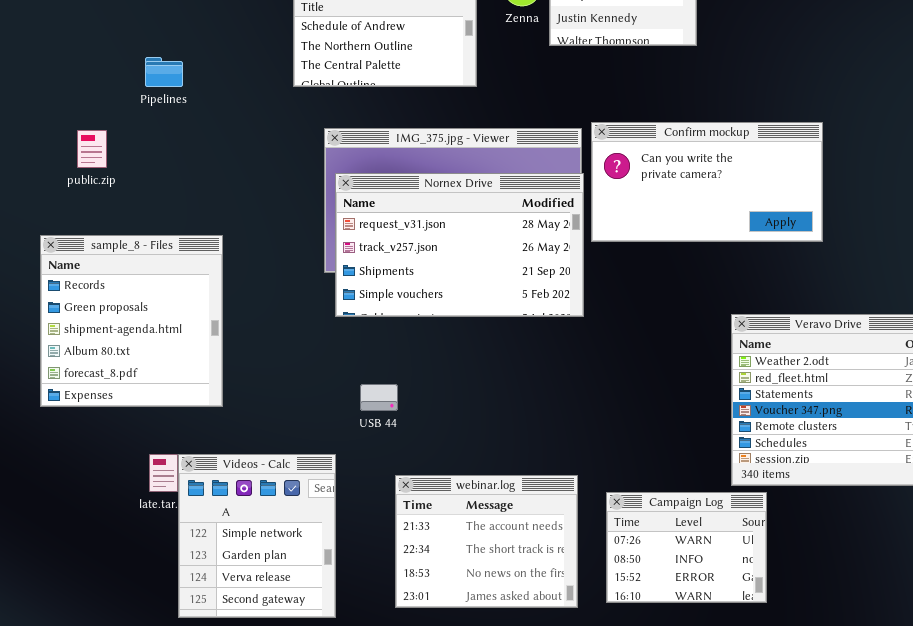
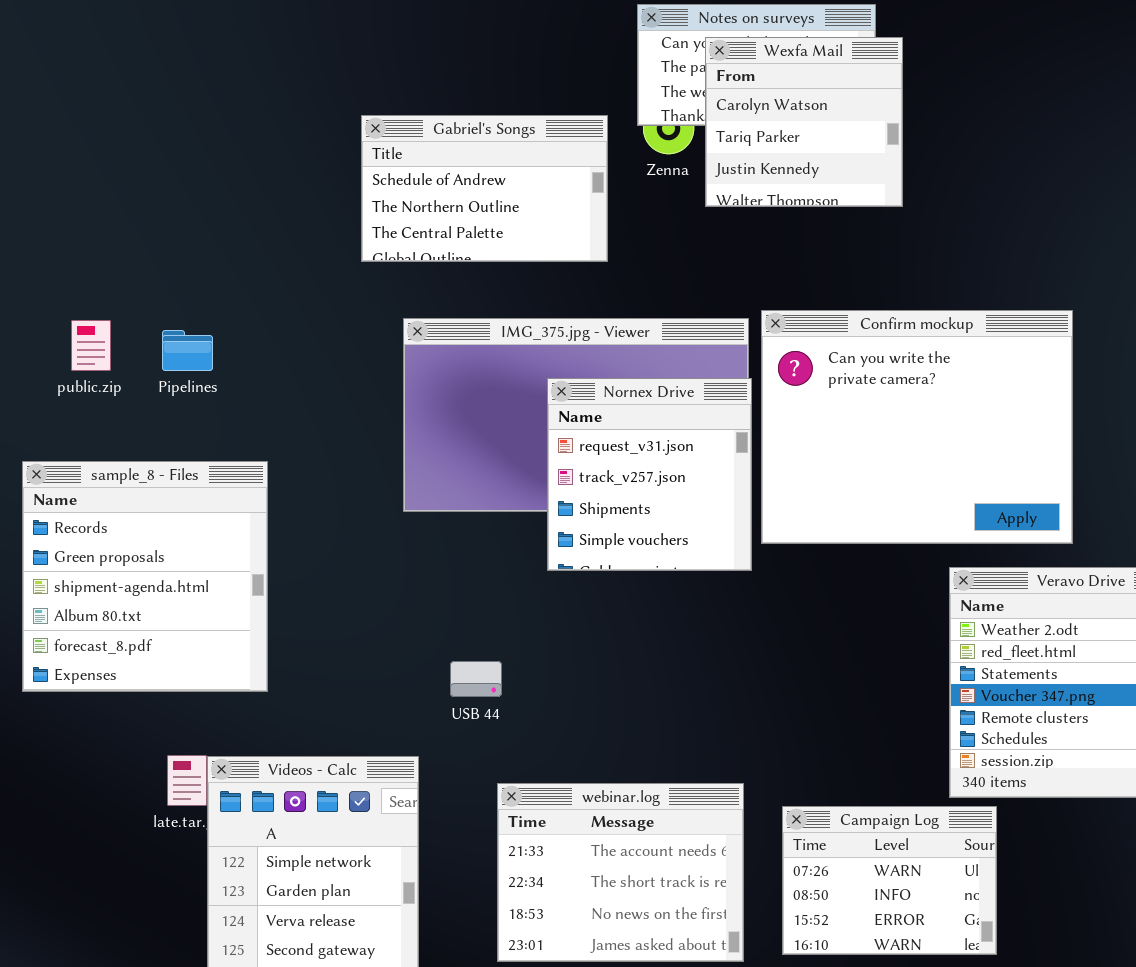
Pipelines: [145,57,183,87] -> [162,330,213,371], moved
Confirm mockup: [591,122,823,242] -> [761,310,1073,544], resized
Nornex Drive: [335,173,584,317] -> [547,378,752,571], resized

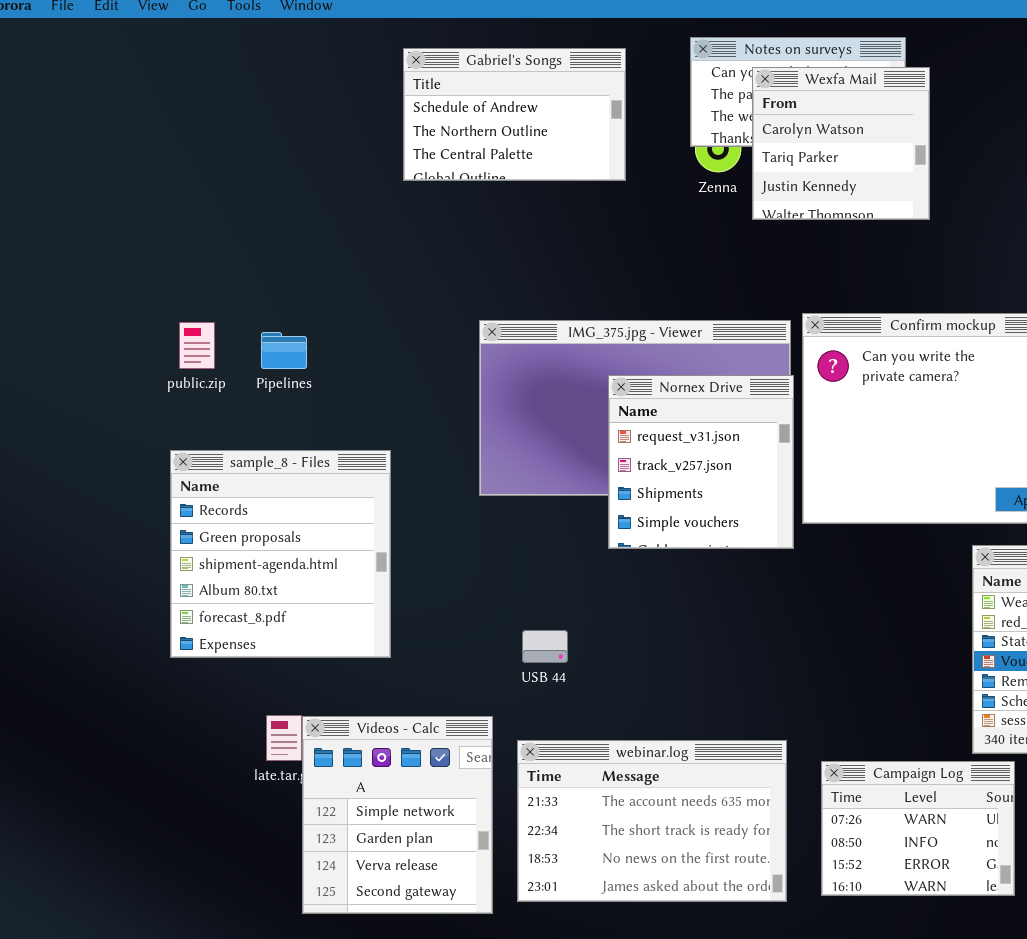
Gabriel's Songs: [361,115,608,262] -> [403,48,626,181], moved
sample_8 - Files: [22,461,268,692] -> [170,450,391,658], moved
webinar.log: [497,783,744,962] -> [517,740,787,902], resized

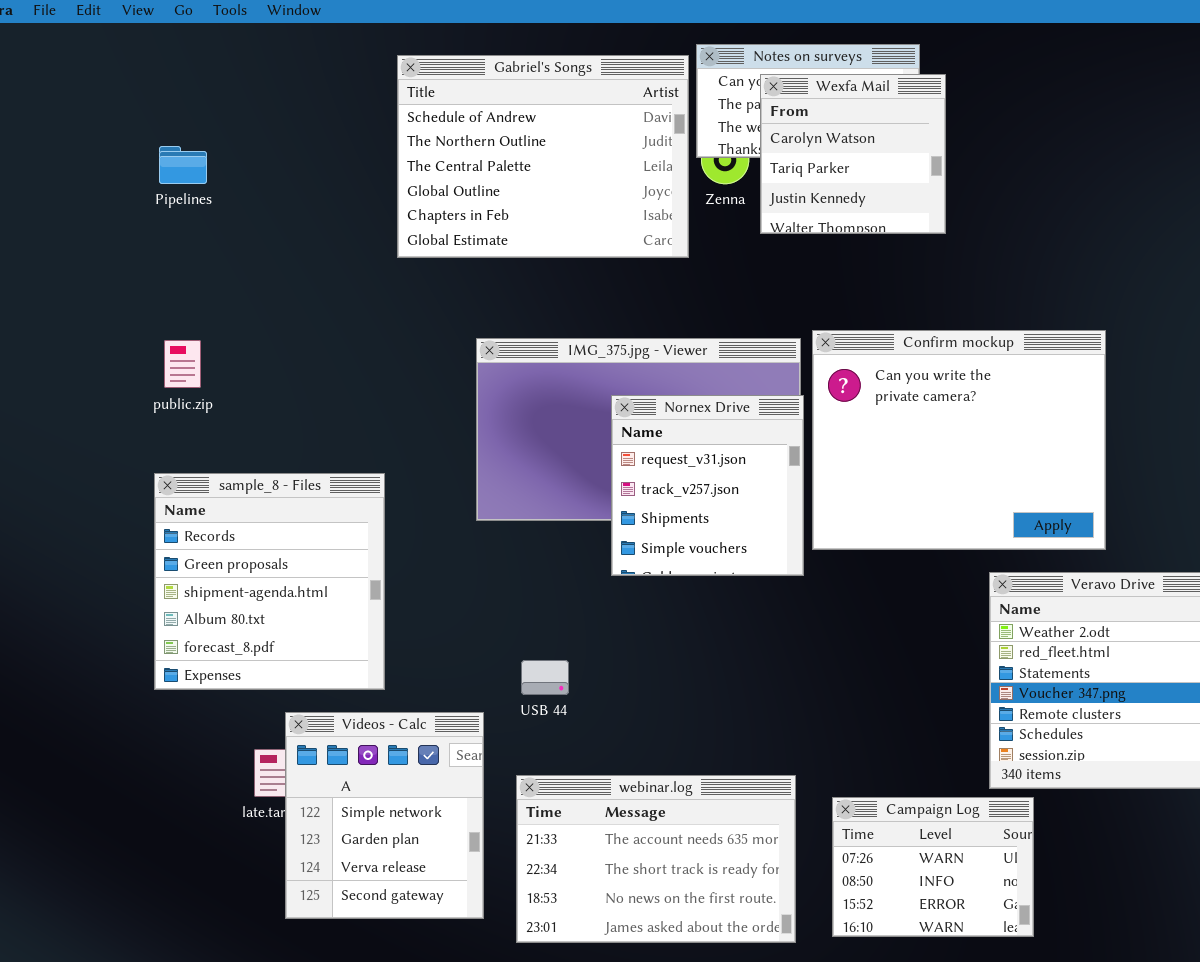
Gabriel's Songs: [403,48,626,181] -> [397,55,689,258], resized
Pipelines: [261,332,307,369] -> [159,146,207,184], moved
Videos - Calc: [302,716,493,914] -> [285,712,484,919], moved

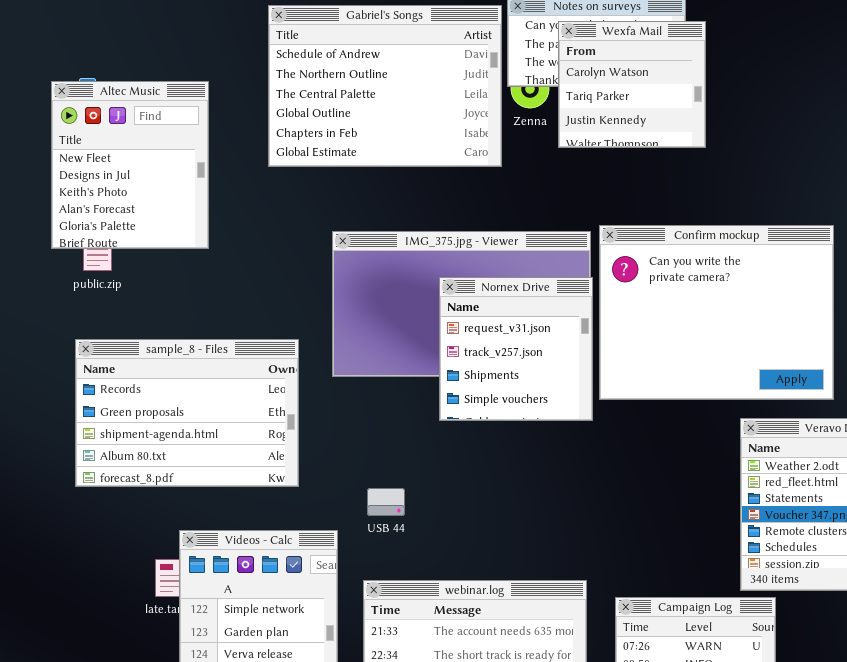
Altec Music: none -> [51,81,209,249], opened
sample_8 - Files: [154,473,385,690] -> [75,339,299,487], resized

